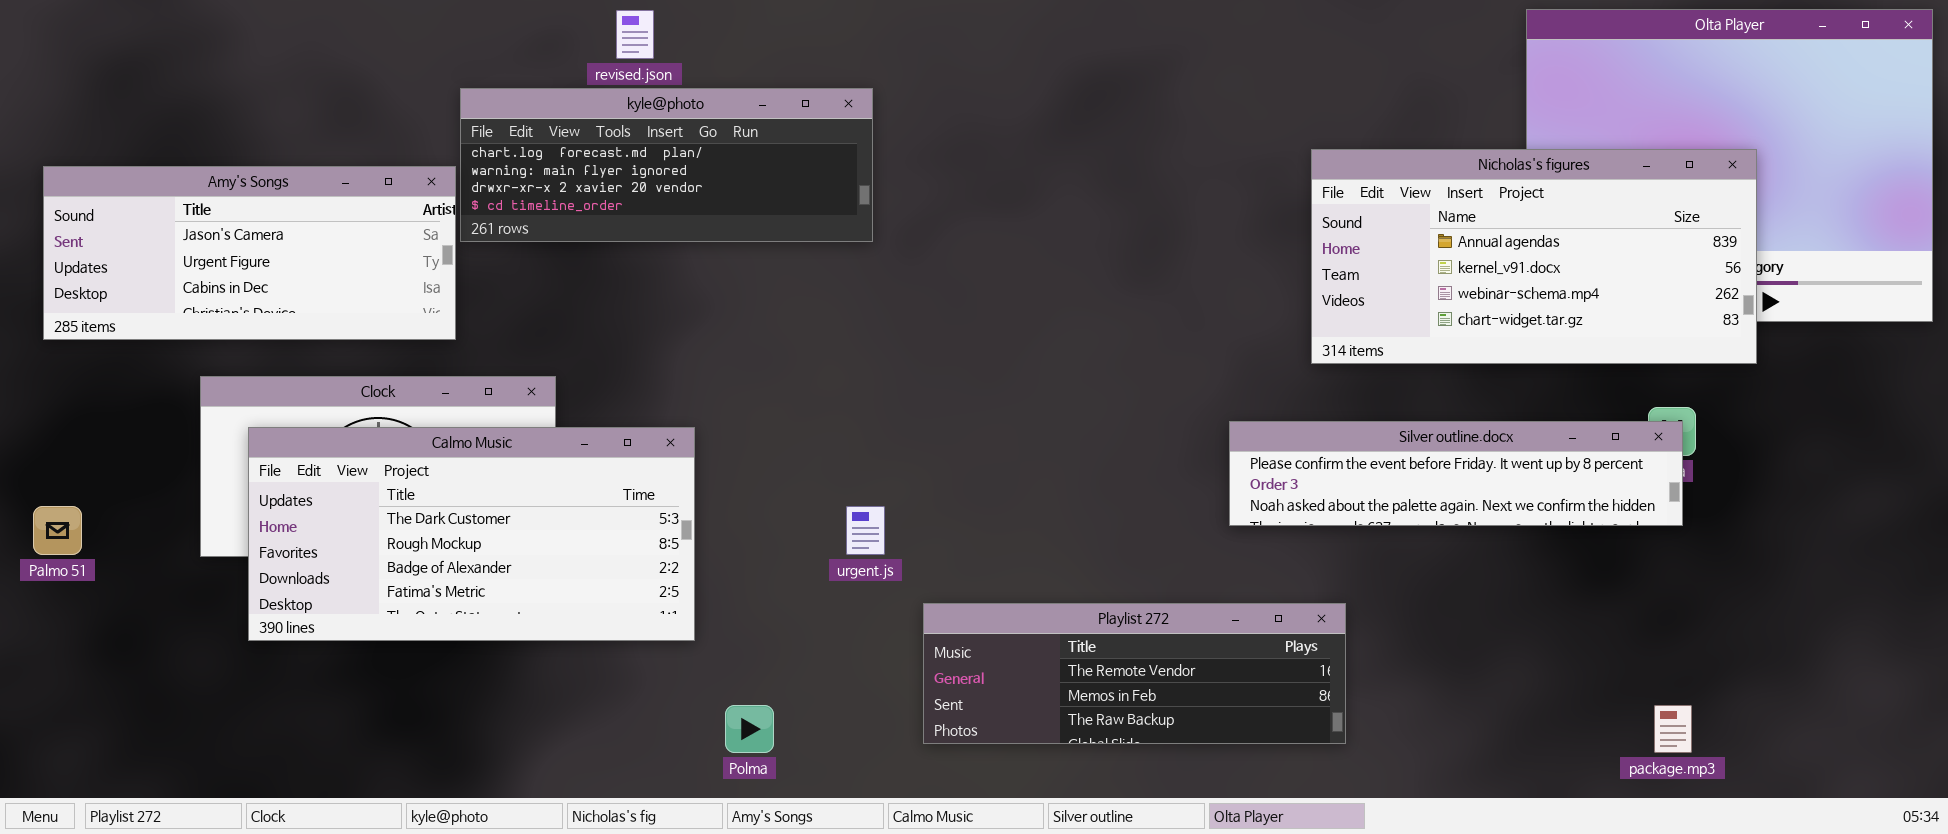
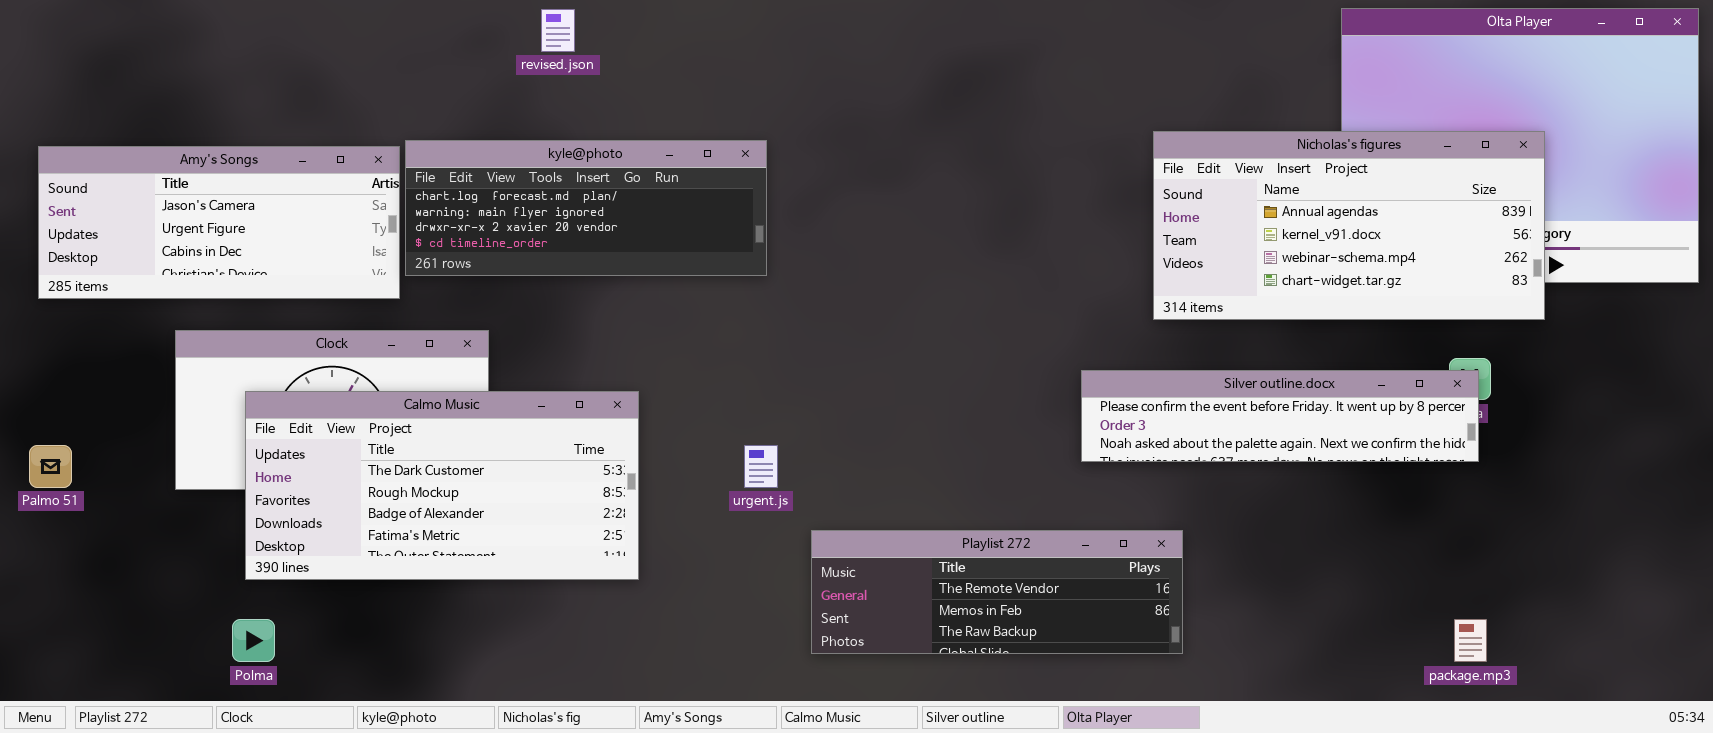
kyle@photo: [460,88,873,242] -> [405,140,767,276], moved
Calmo Music: [248,427,695,641] -> [245,391,639,580], moved
Polma: [725,705,774,753] -> [232,619,275,662], moved

